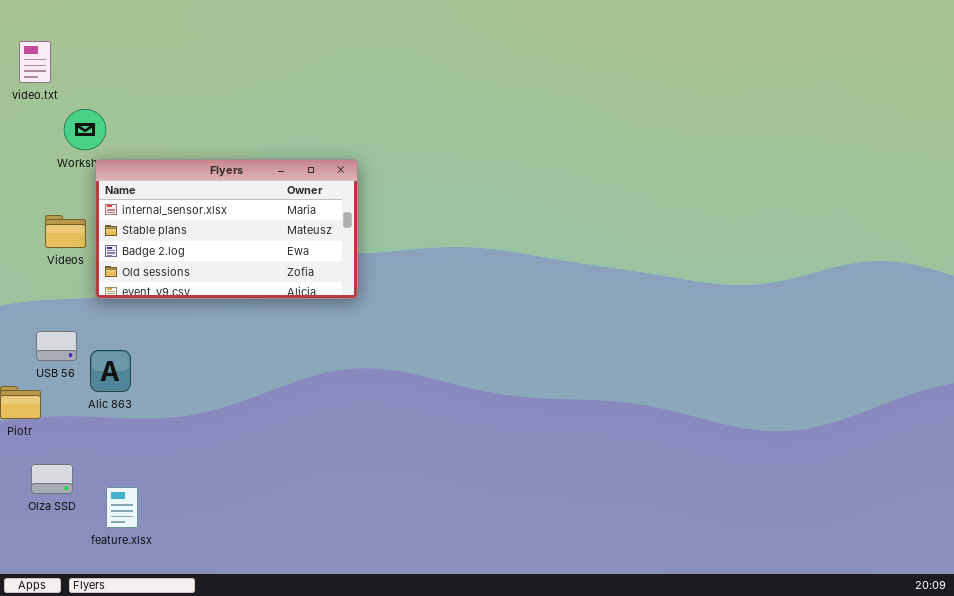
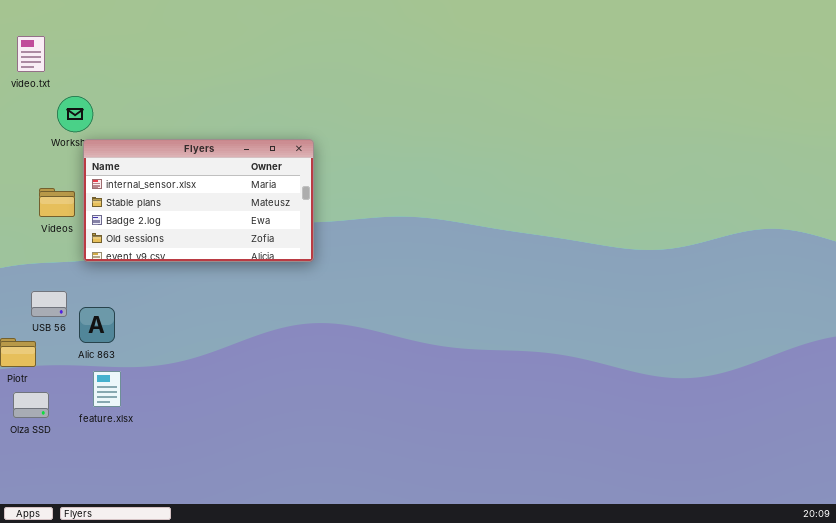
Olza SSD: [31,464,73,494] -> [13,392,49,418], moved
feature.xlsx: [106,487,138,528] -> [93,371,121,407], moved

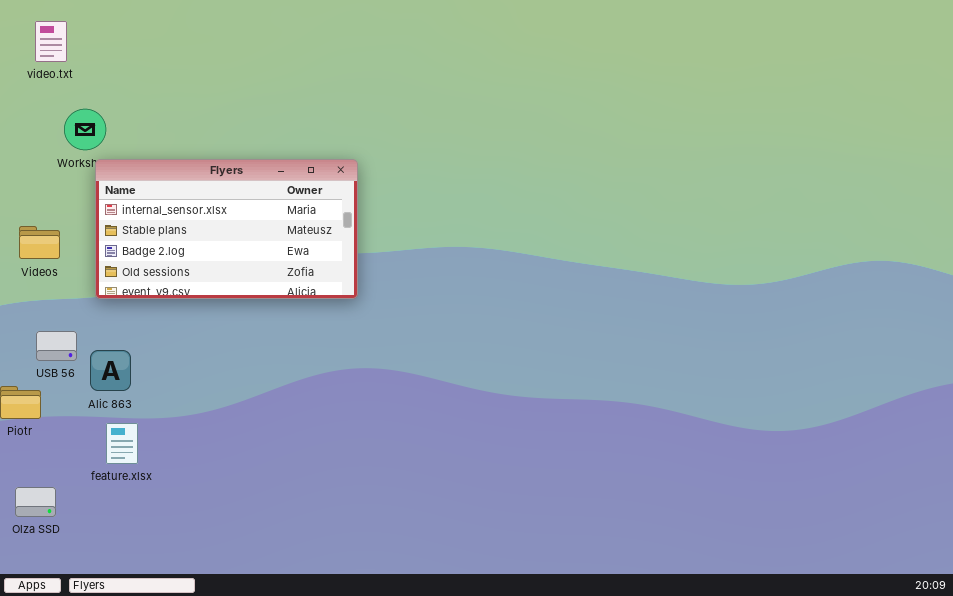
video.txt: [17,36,45,72] -> [35,21,67,62], moved
Videos: [39,188,75,217] -> [19,226,60,259], moved
Olza SSD: [13,392,49,418] -> [15,487,56,517], moved

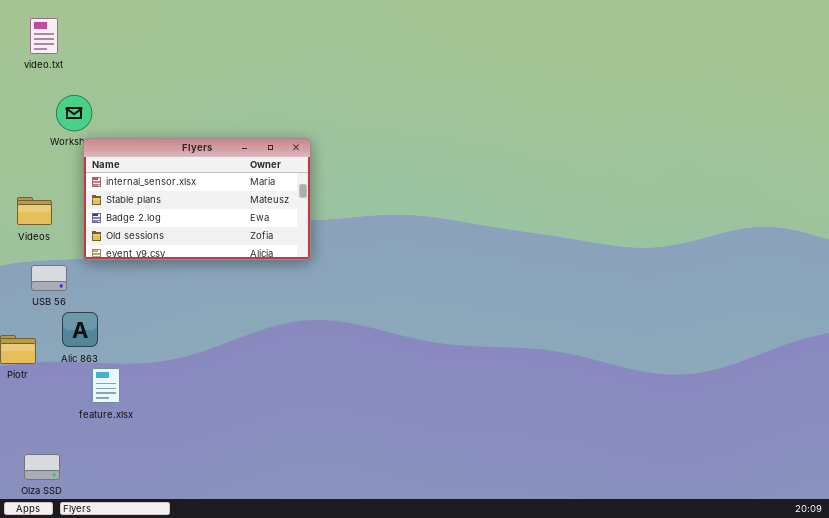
USB 56: [36,331,77,361] -> [31,265,67,291], moved
Alic 863: [90,350,131,391] -> [62,312,98,347], moved
Olza SSD: [15,487,56,517] -> [24,454,60,480], moved

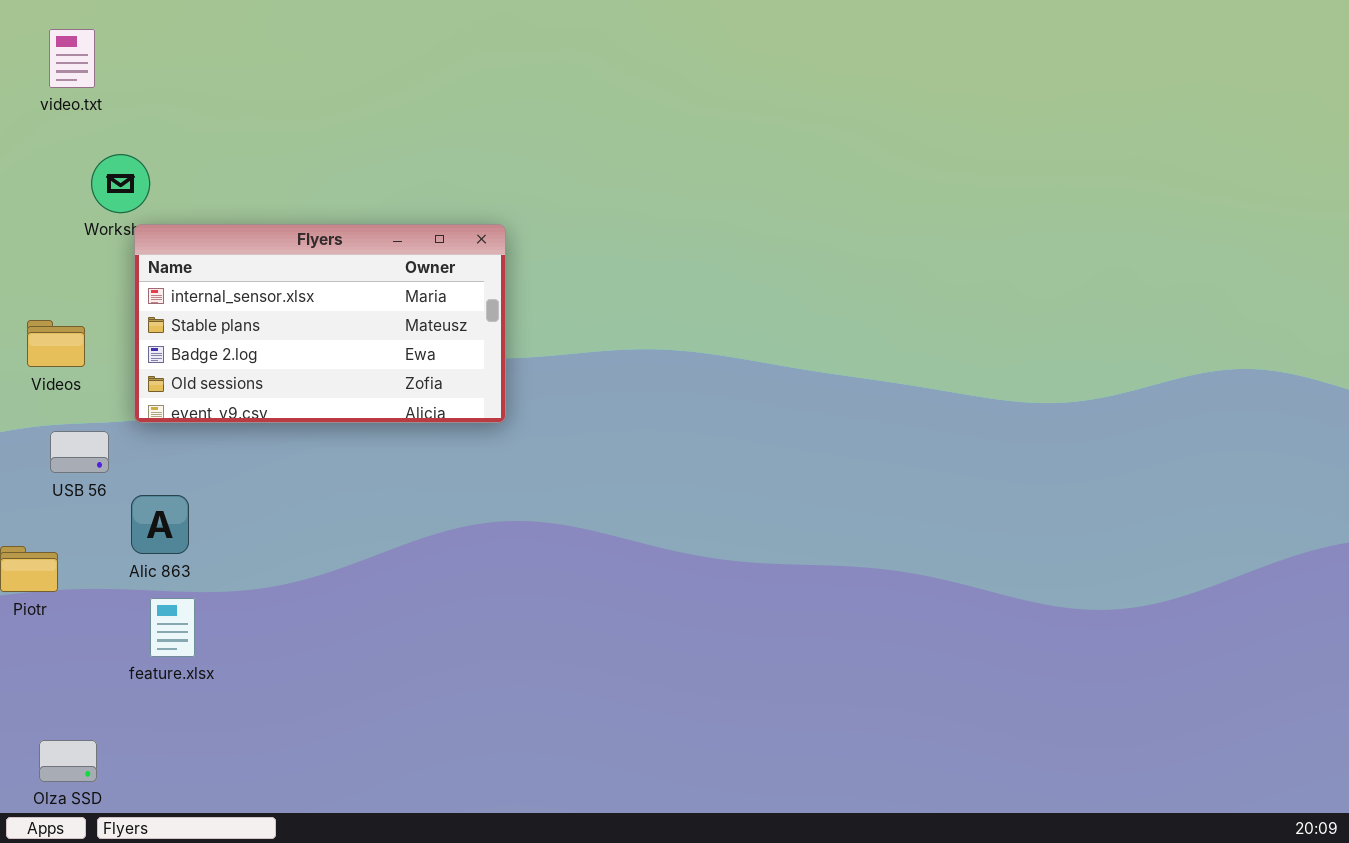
Alic 863: [62,312,98,347] -> [131,495,189,554], moved

